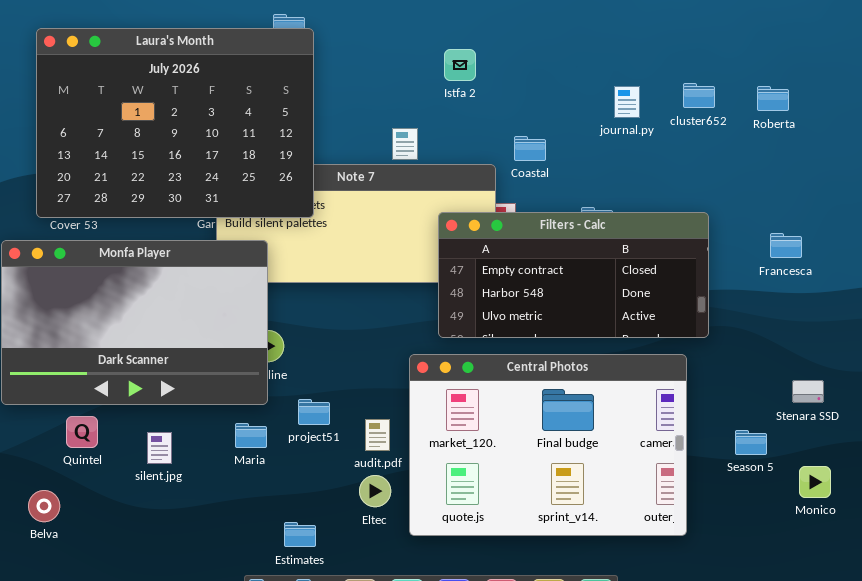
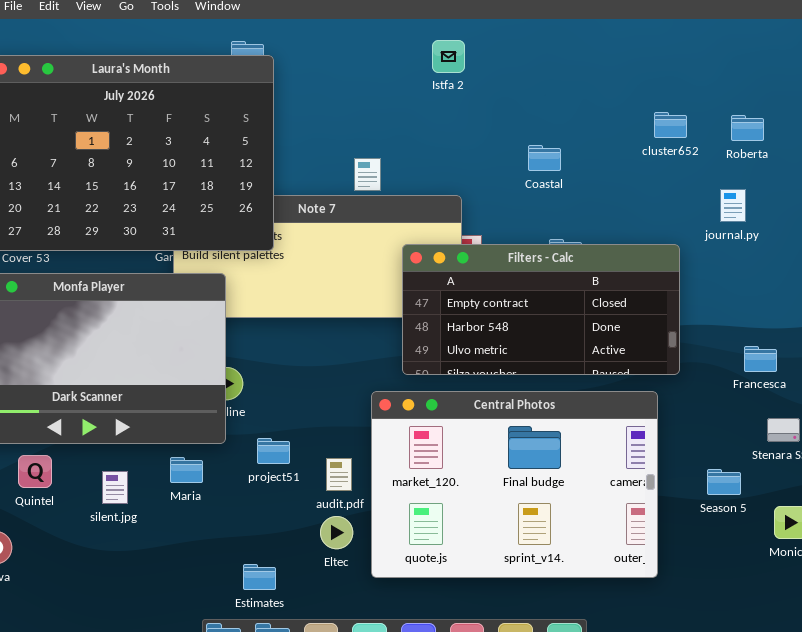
Istfa 2: [444,49,476,81] -> [432,40,465,73], moved
journal.py: [614,86,640,118] -> [720,189,746,222], moved
Coastal: [514,136,546,161] -> [528,145,561,171], moved
Francesca: [770,233,802,258] -> [744,346,777,372], moved
Maria: [235,423,267,448] -> [170,457,203,483], moved

